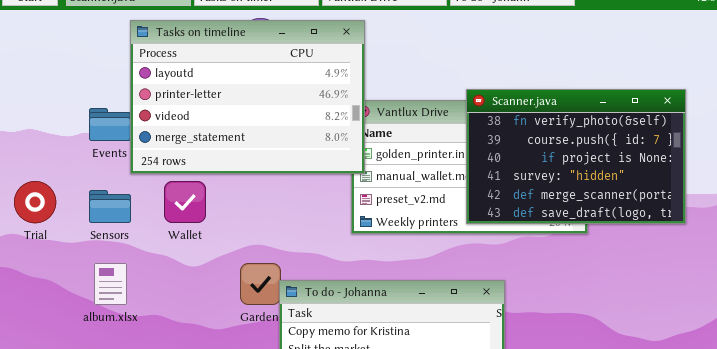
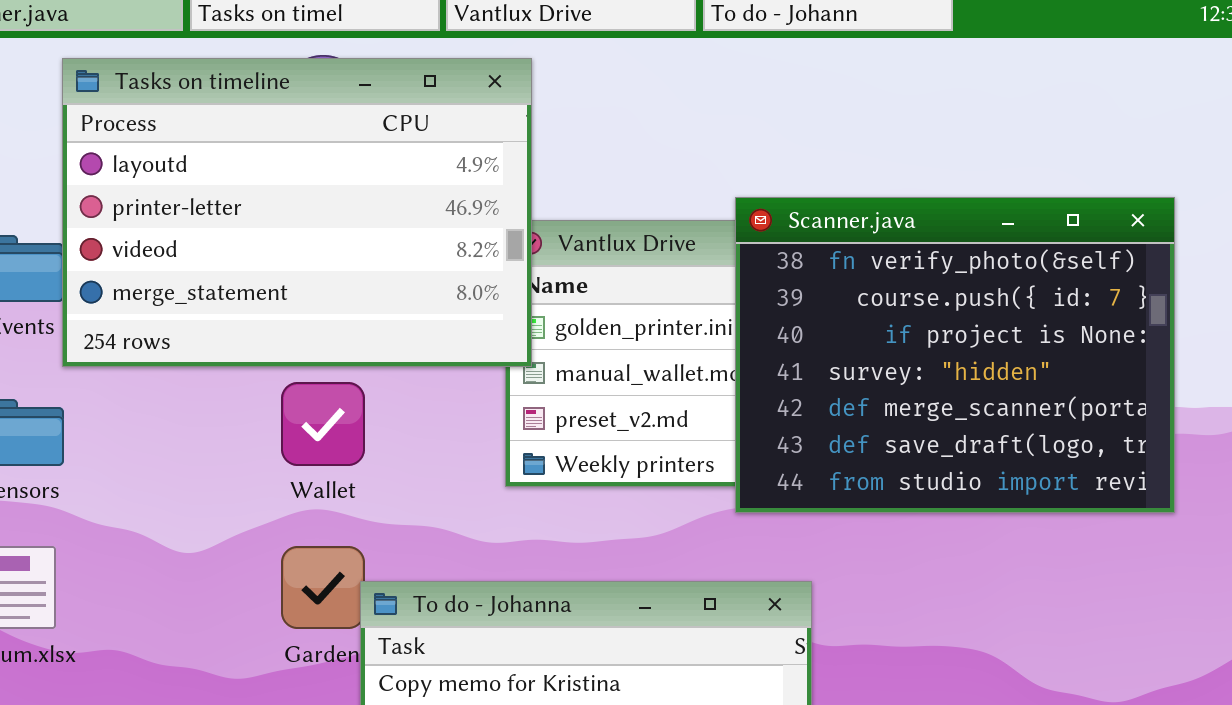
Scanner.java: [466,89,686,224] -> [735,197,1175,513], resized
Wallet: [164,181,206,223] -> [281,382,365,466], moved

